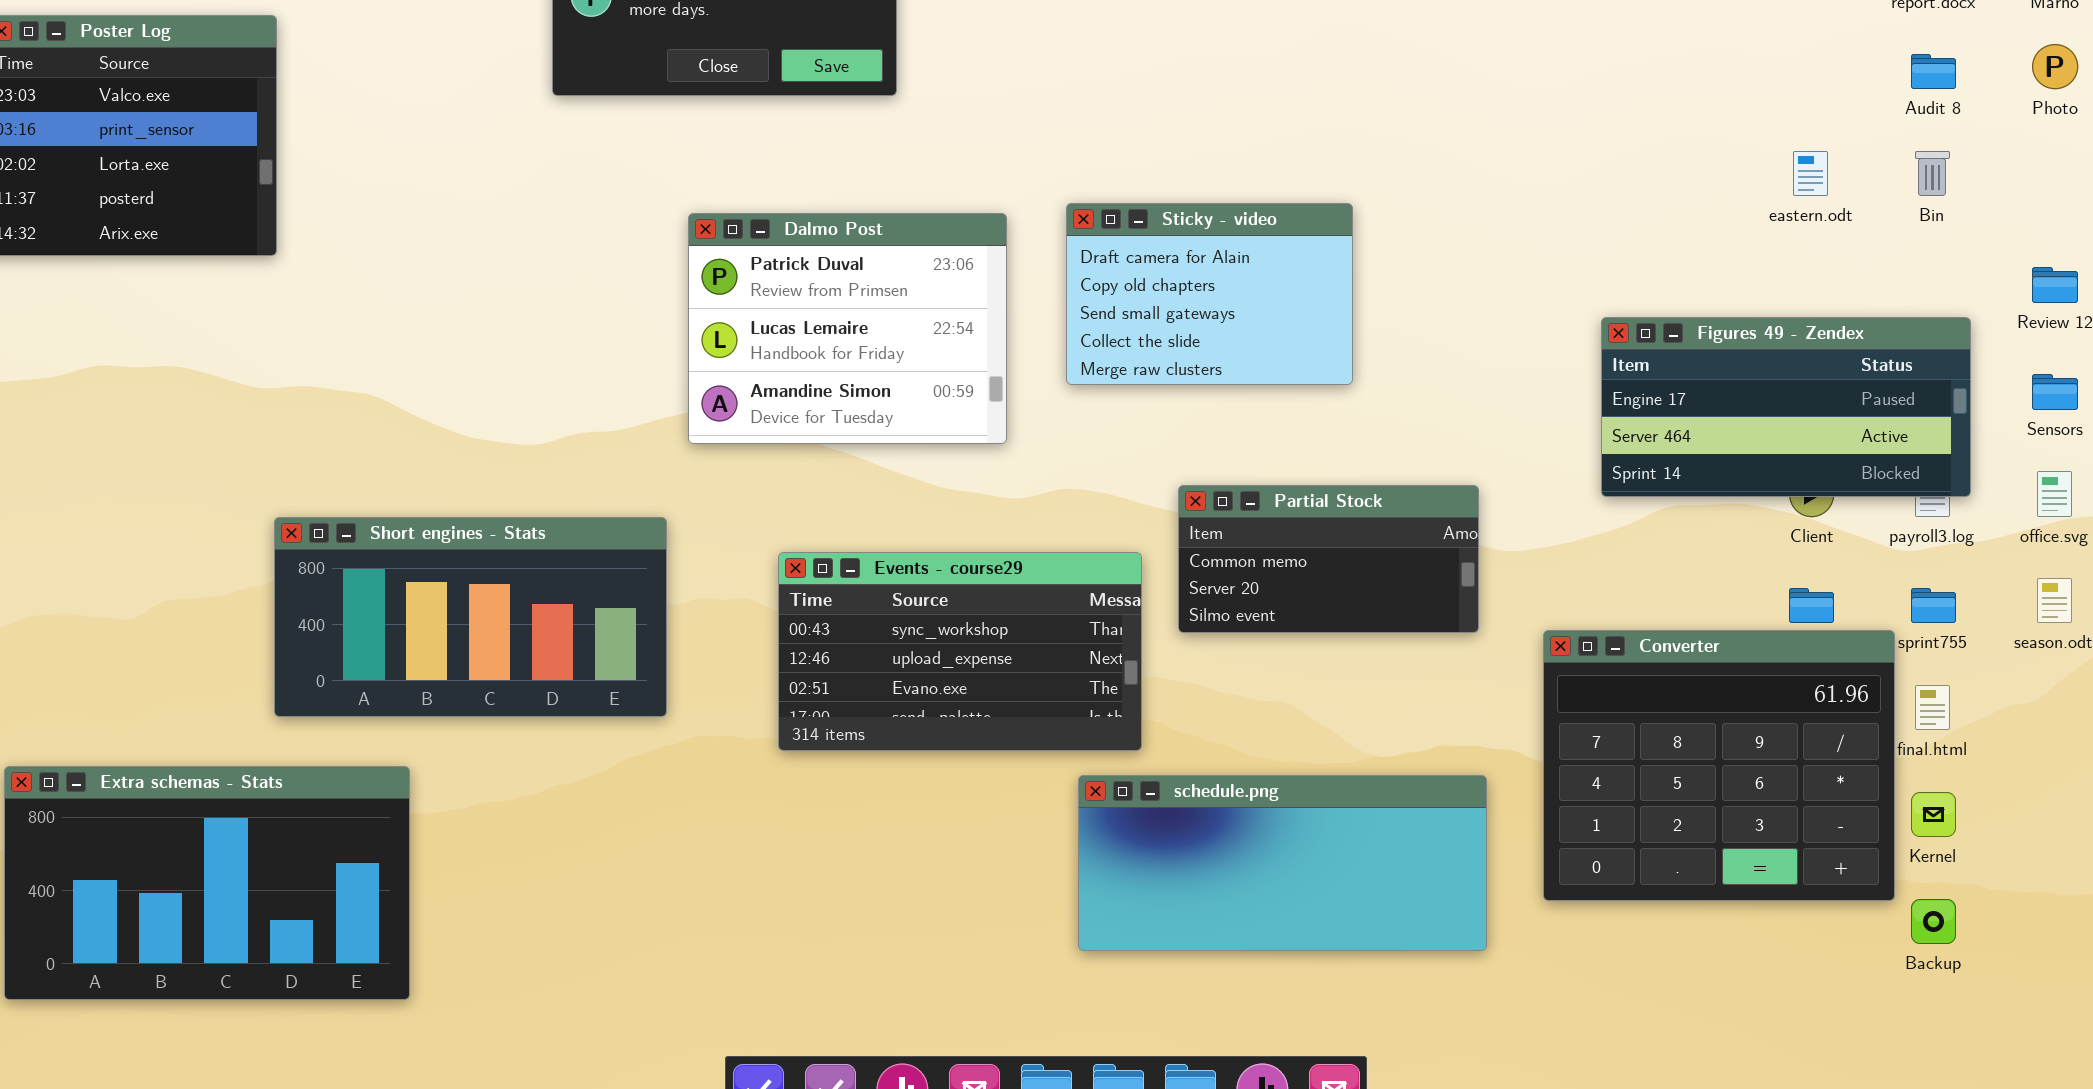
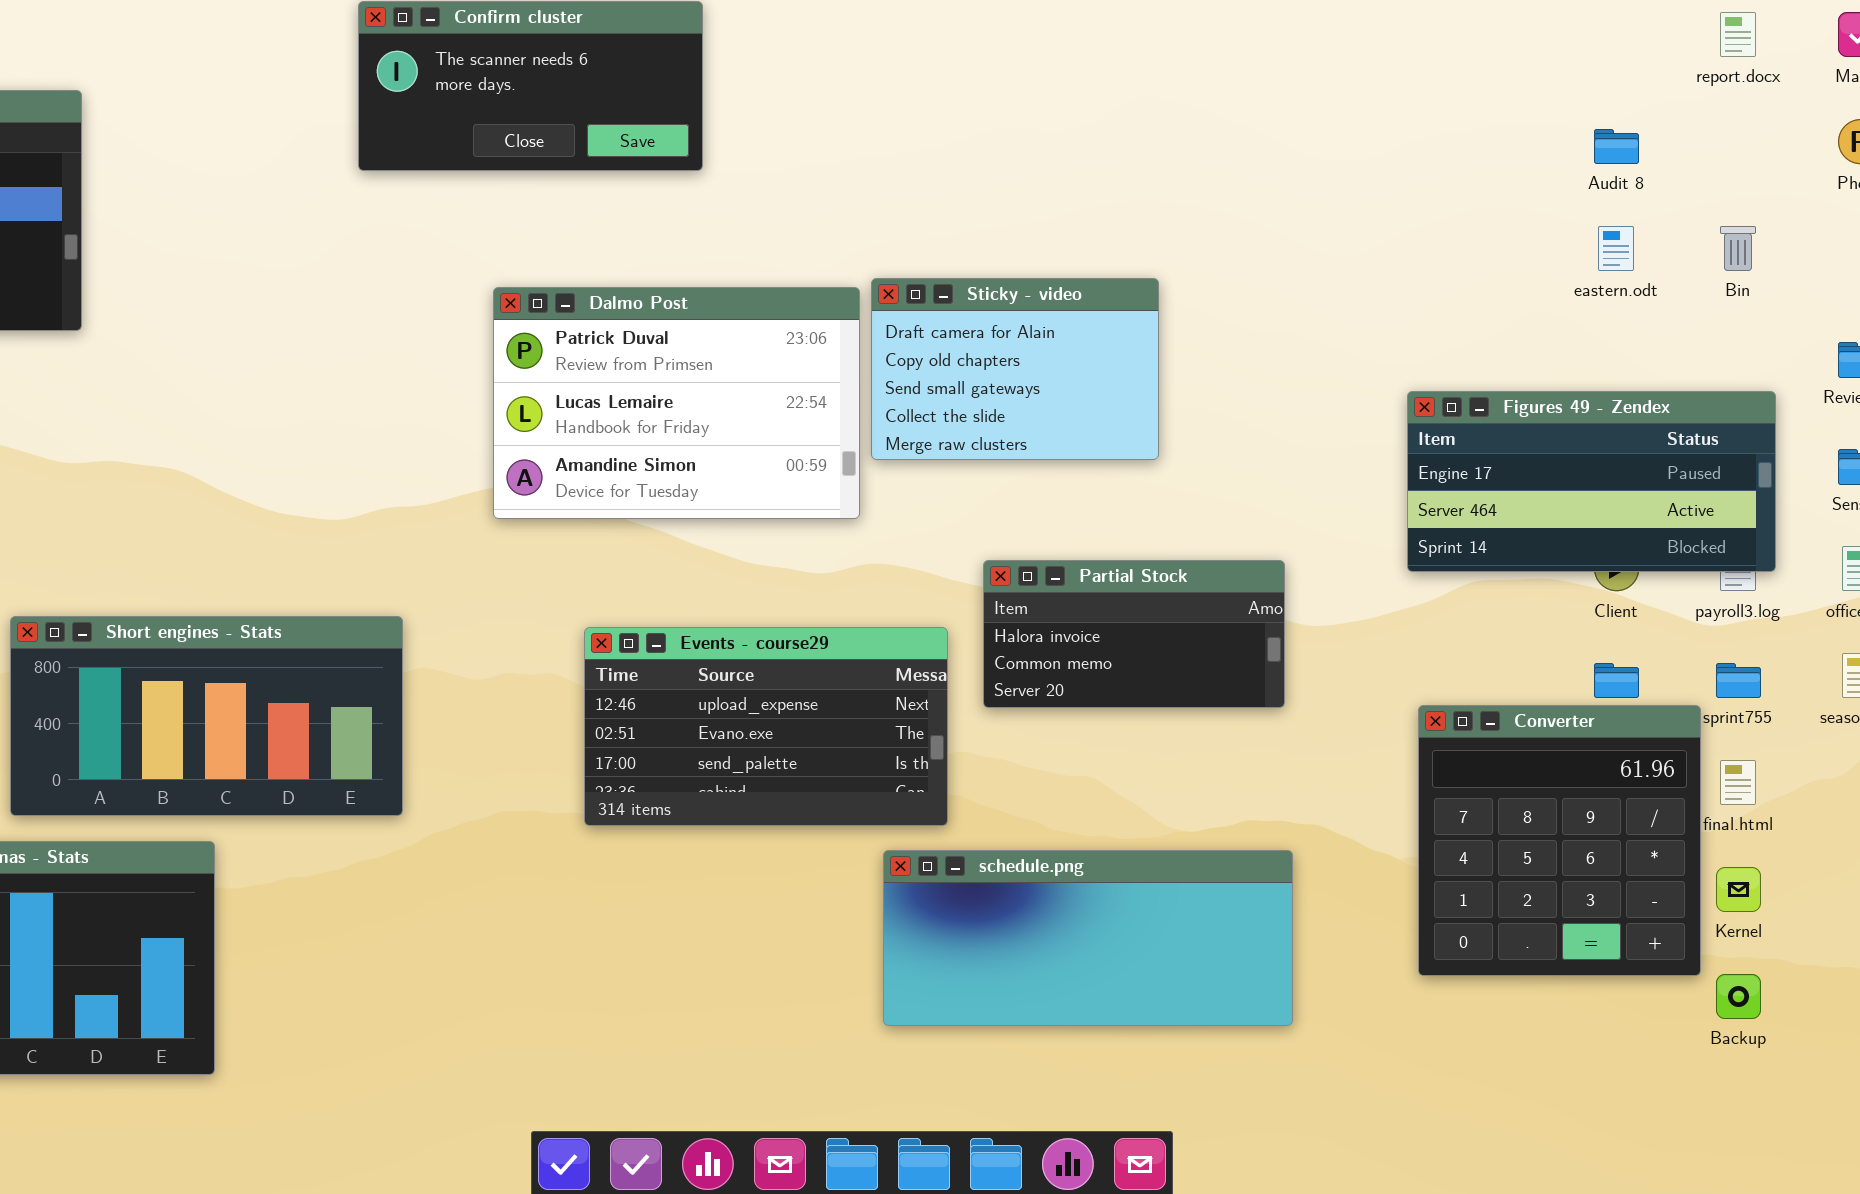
Audit 8: [1911,54,1956,89] -> [1594,129,1639,164], moved
Dalmo Post: [688,213,1007,444] -> [493,287,860,519], resized
Partial Stock: [1178,485,1479,633] -> [983,560,1285,708], scrolled up 1 row
Short engines - Stats: [274,517,667,717] -> [10,616,403,816], moved
Events - course29: [778,552,1142,751] -> [584,627,948,826], scrolled down 1 row
Converter: [1543,630,1895,901] -> [1418,705,1701,976], resized

